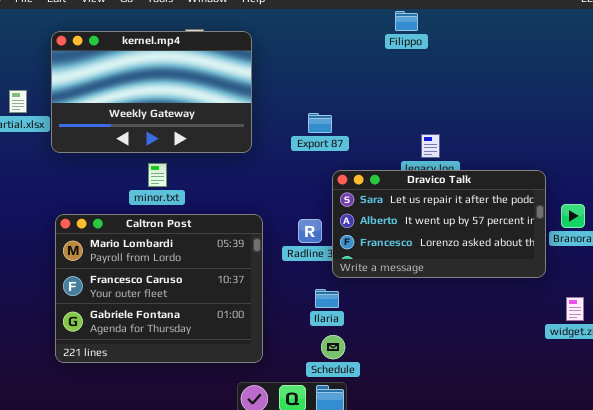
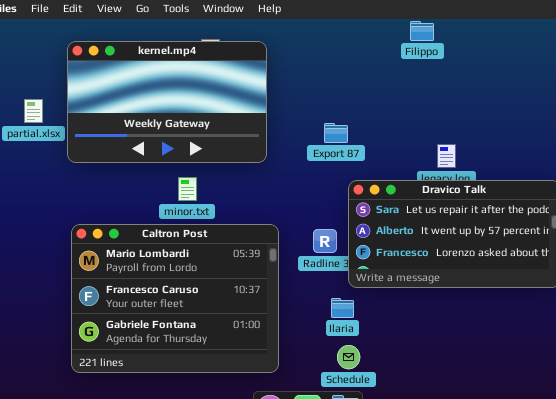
minor.txt: [148,163,167,187] -> [178,177,197,201], moved

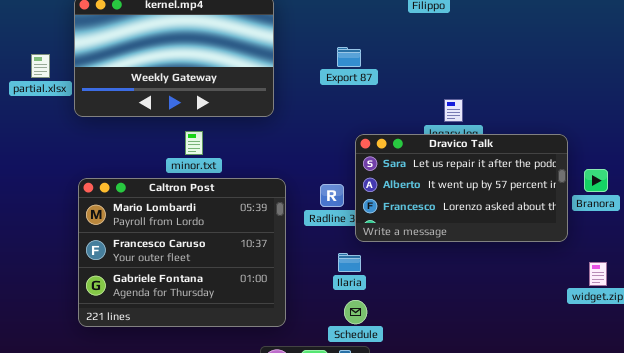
Export 87: [324,123,348,143] -> [337,47,361,67], moved

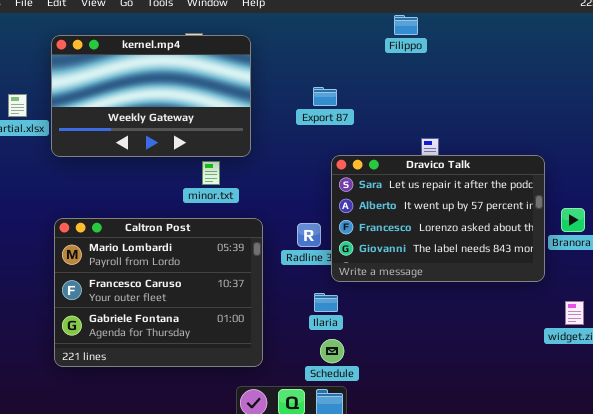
minor.txt: [185,131,203,155] -> [202,161,220,185], moved
Dravico Talk: [355,134,568,242] -> [331,155,545,282], resized

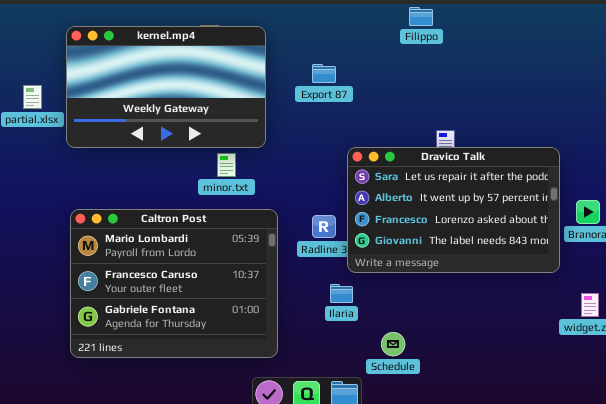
Export 87: [313,87,337,106] -> [312,64,336,83], moved
Schedule: [320,339,344,363] -> [381,332,405,356], moved

